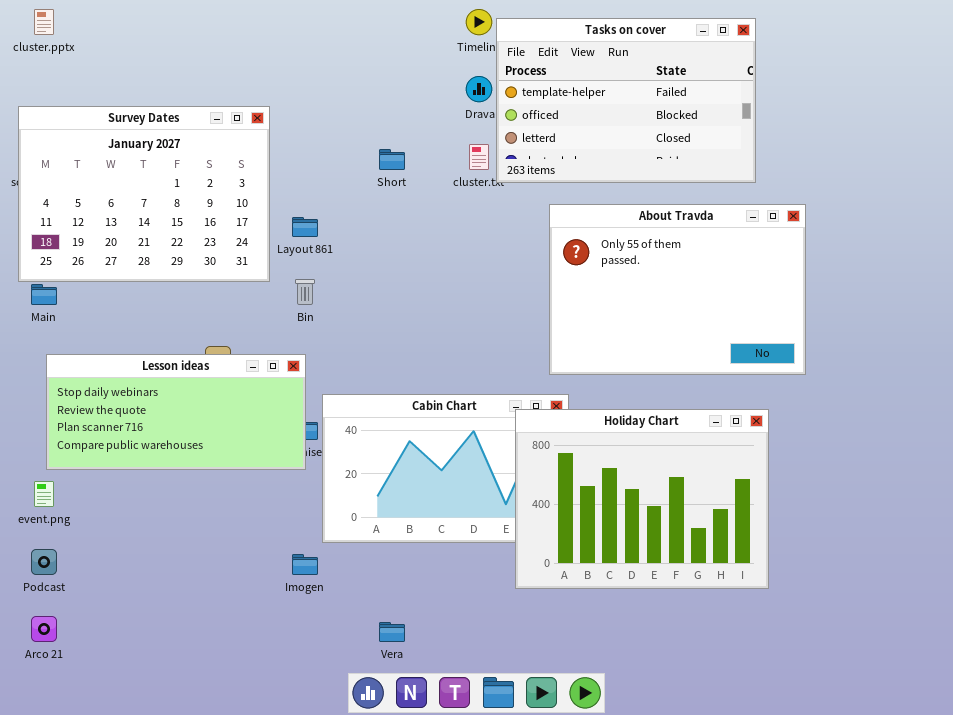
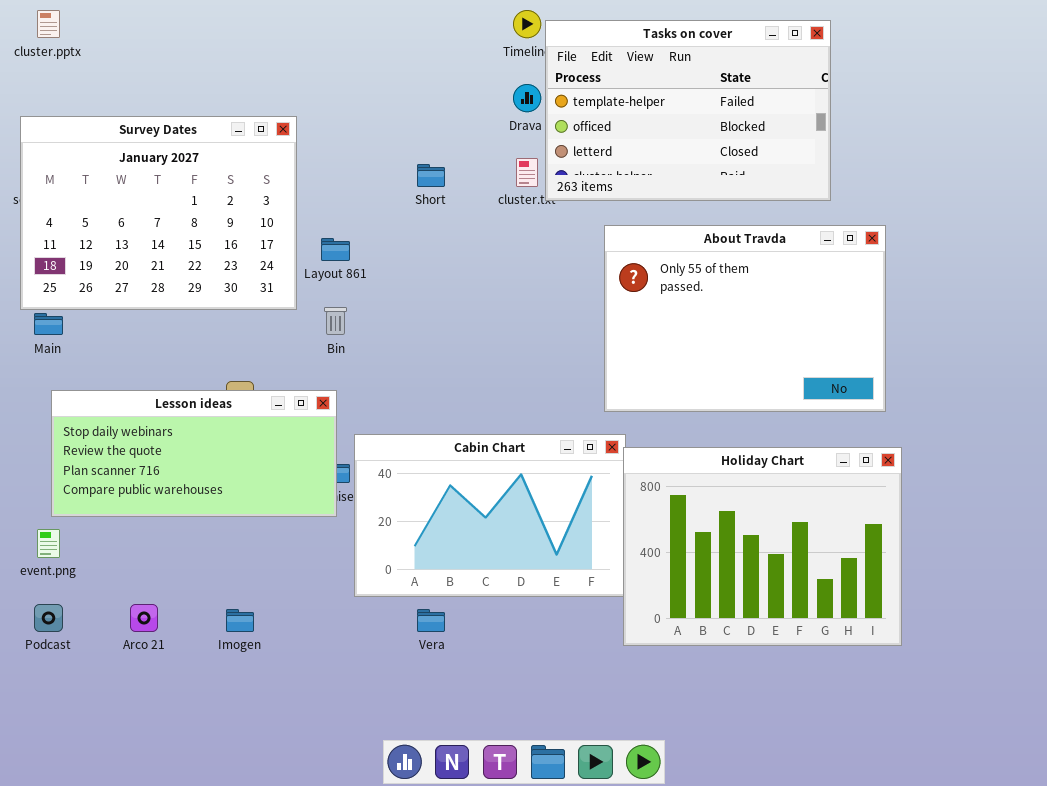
Holiday Chart: [515,409,769,589] -> [623,447,902,646], moved
Imogen: [292,554,318,575] -> [226,609,254,632], moved
Arco 21: [31,616,57,642] -> [130,604,158,632], moved
Vera: [379,622,405,642] -> [417,609,445,632], moved

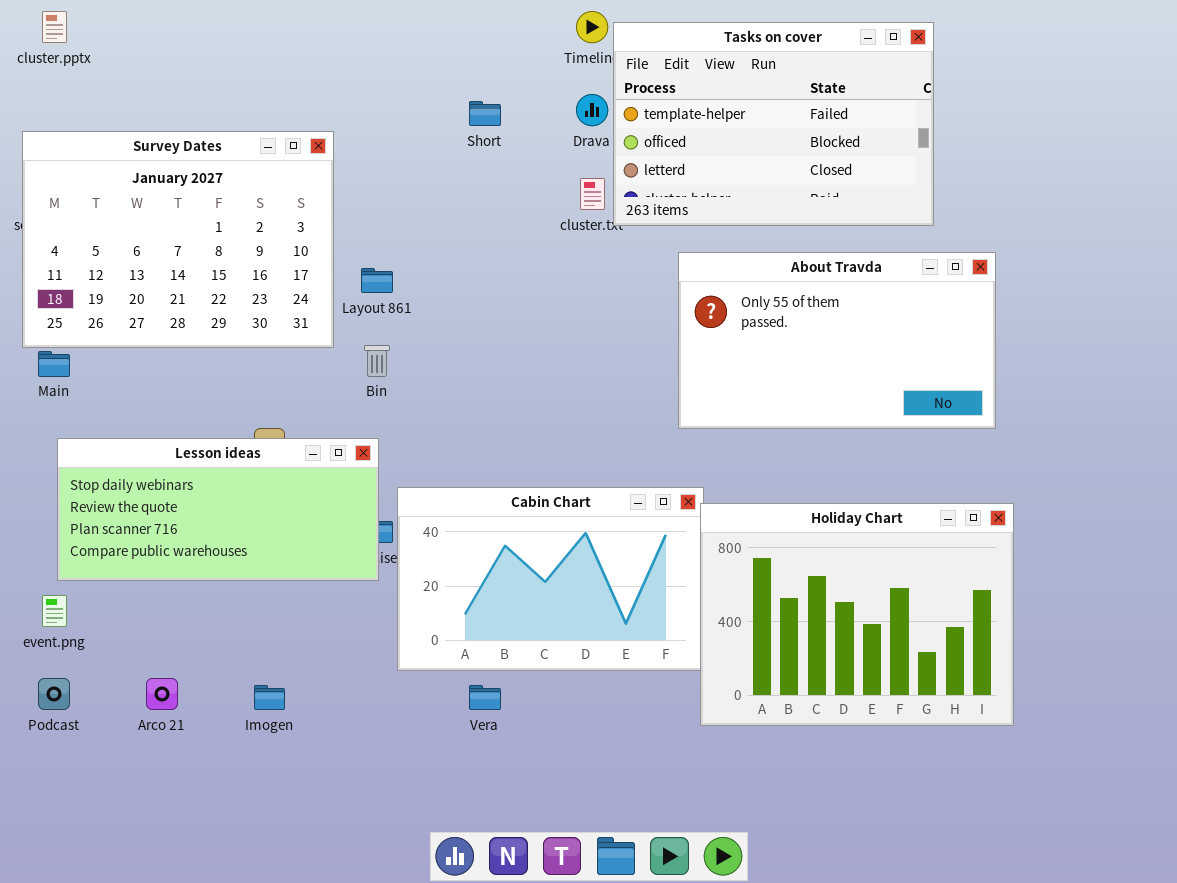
Short: [417,164,445,187] -> [469,101,501,126], moved
About Travda: [604,225,886,412] -> [678,252,996,429], resized

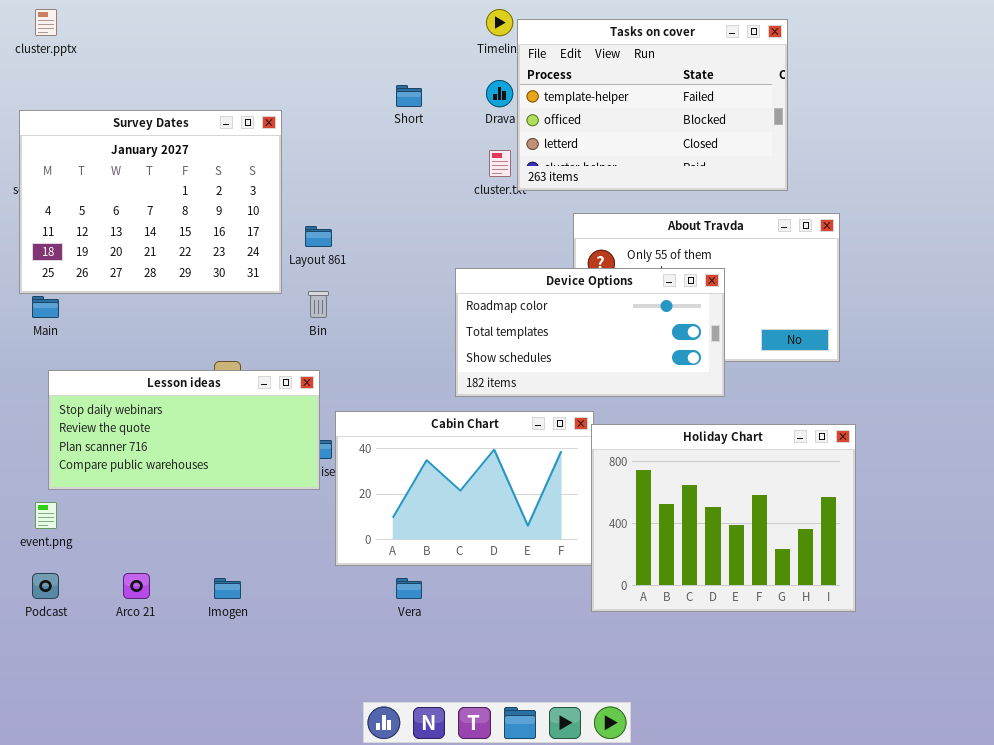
Device Options: none -> [455,268,725,397], opened

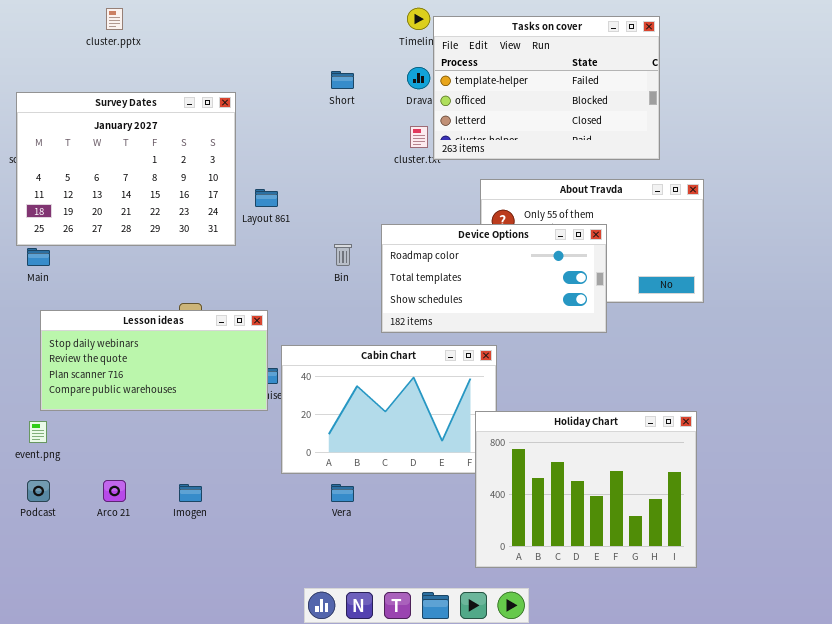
cluster.pptx: [35,9,57,36] -> [106,8,123,30], moved
Bin: [308,291,329,318] -> [334,244,352,266], moved
Holiday Chart: [591,424,856,612] -> [475,411,697,568], moved

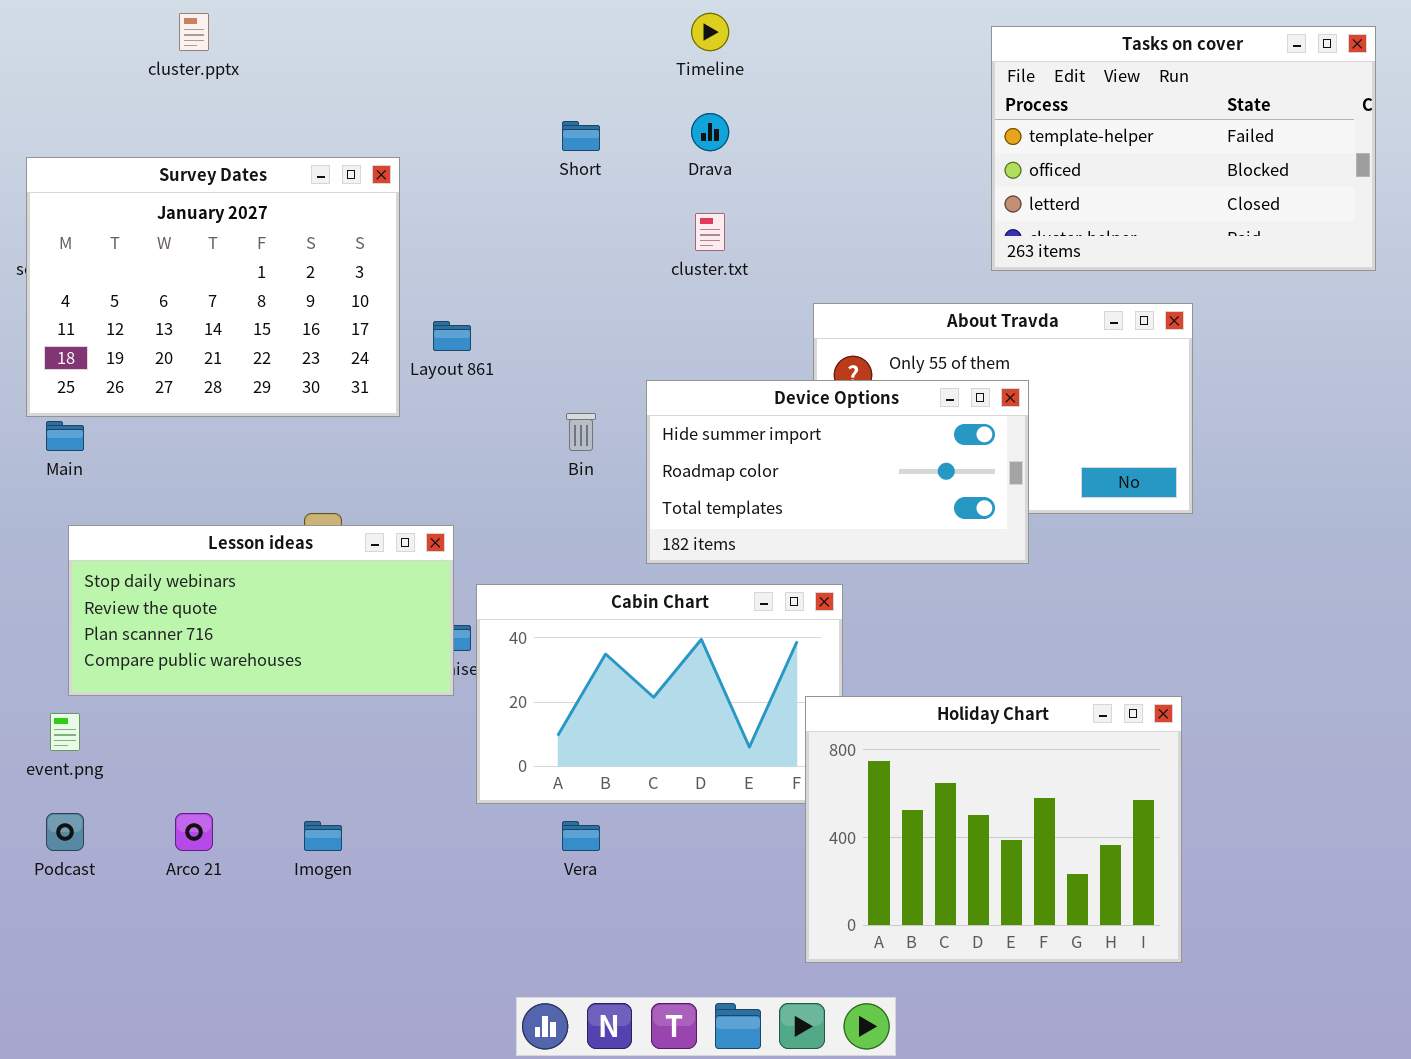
Tasks on cover: [433,16,660,160] -> [991,26,1376,271], moved
Device Options: [381,224,607,333] -> [646,380,1029,564], scrolled up 1 row

